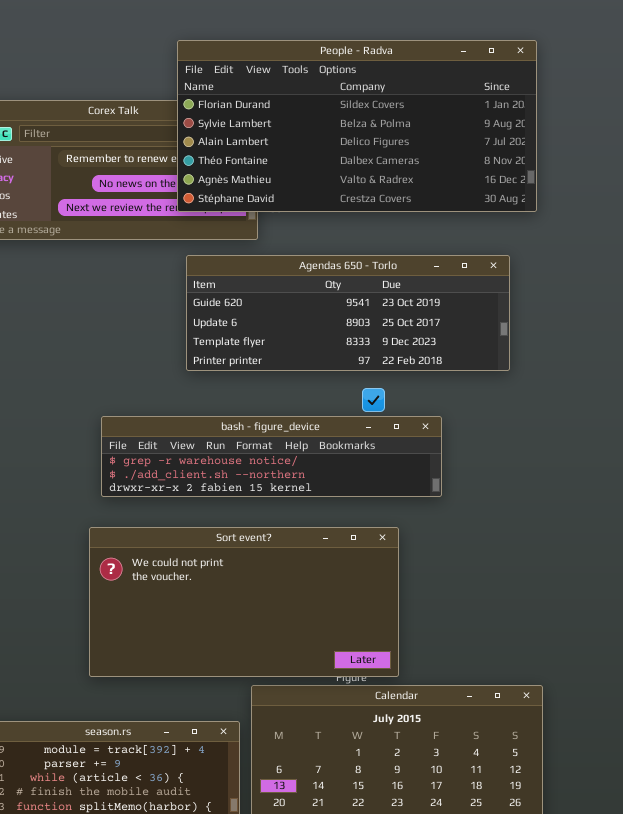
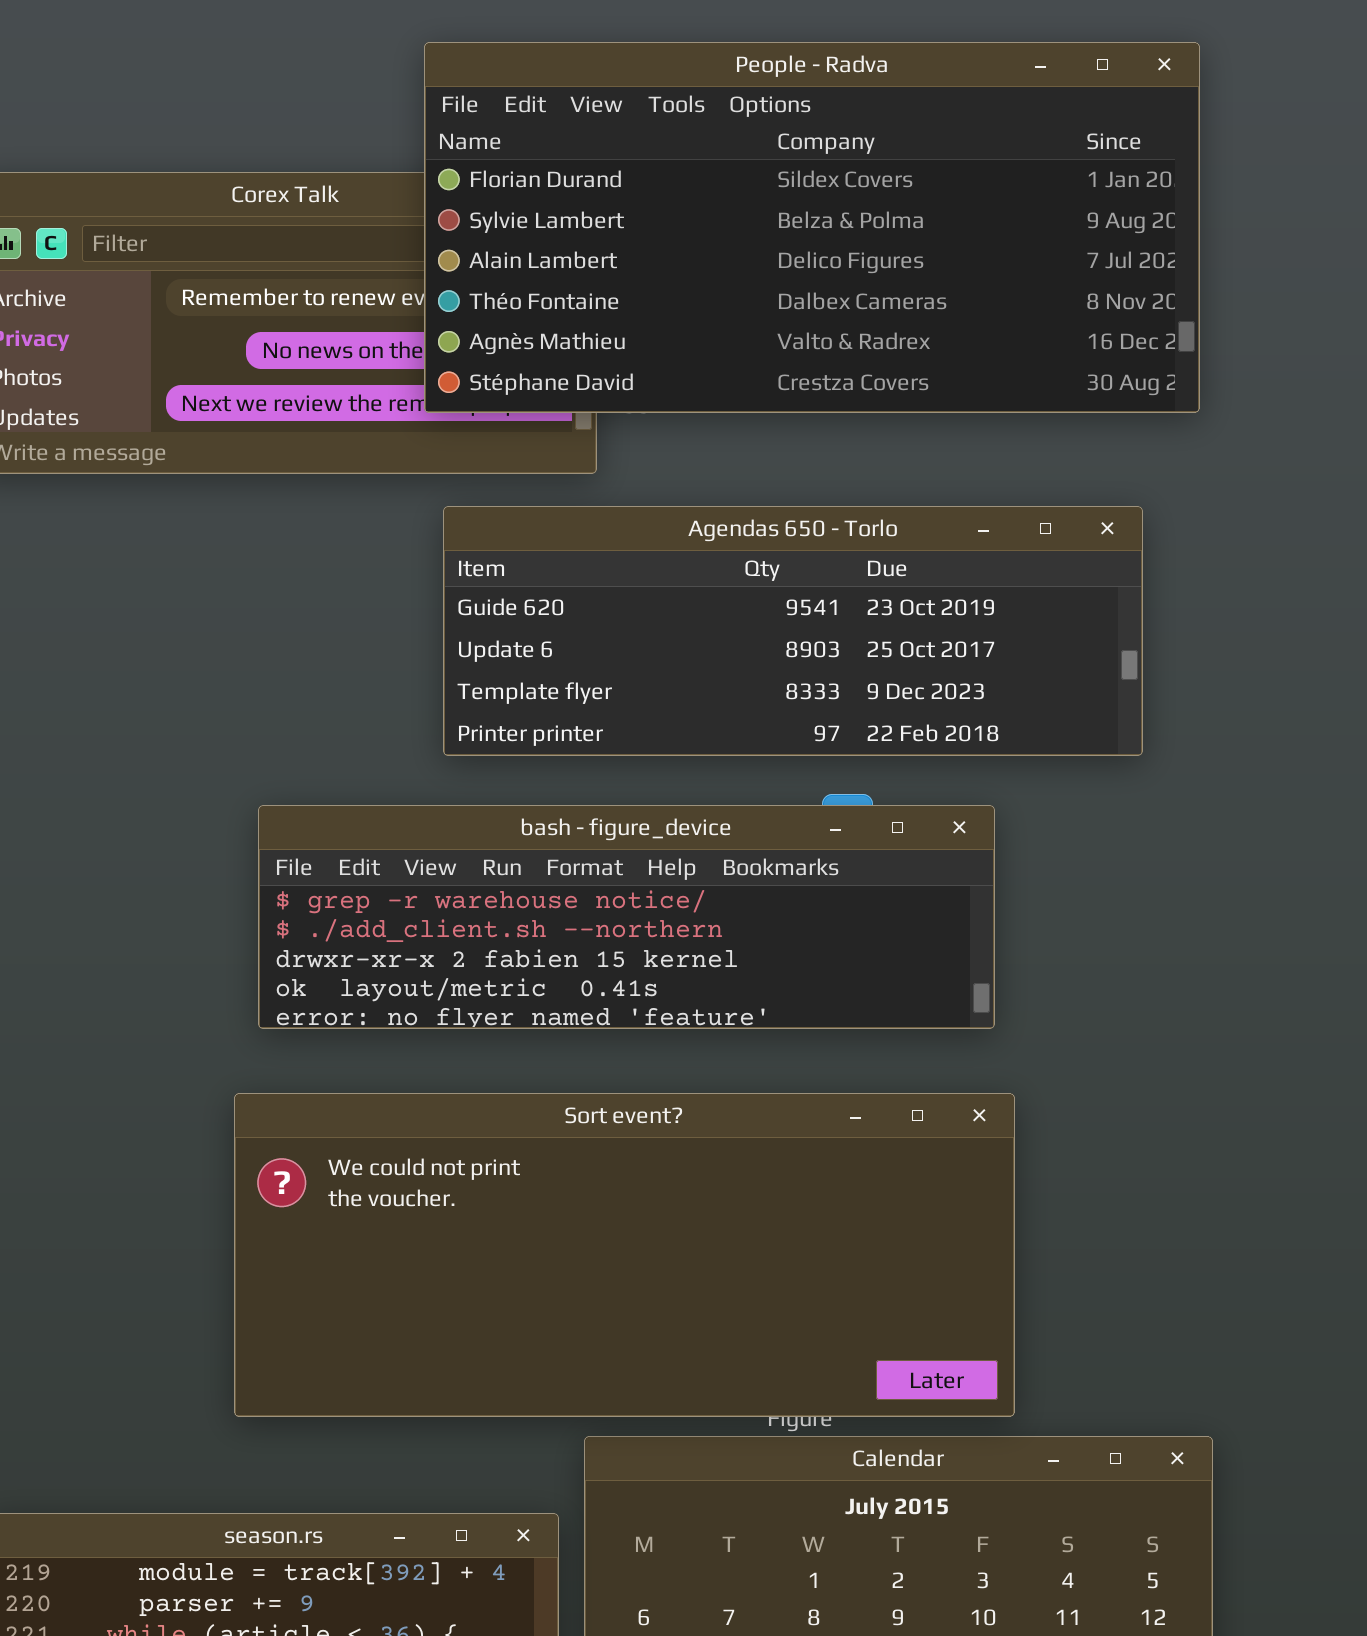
bash - figure_device: [101,416,442,497] -> [258,805,995,1029], resized
Sort event?: [89,527,399,677] -> [234,1093,1015,1417], resized

